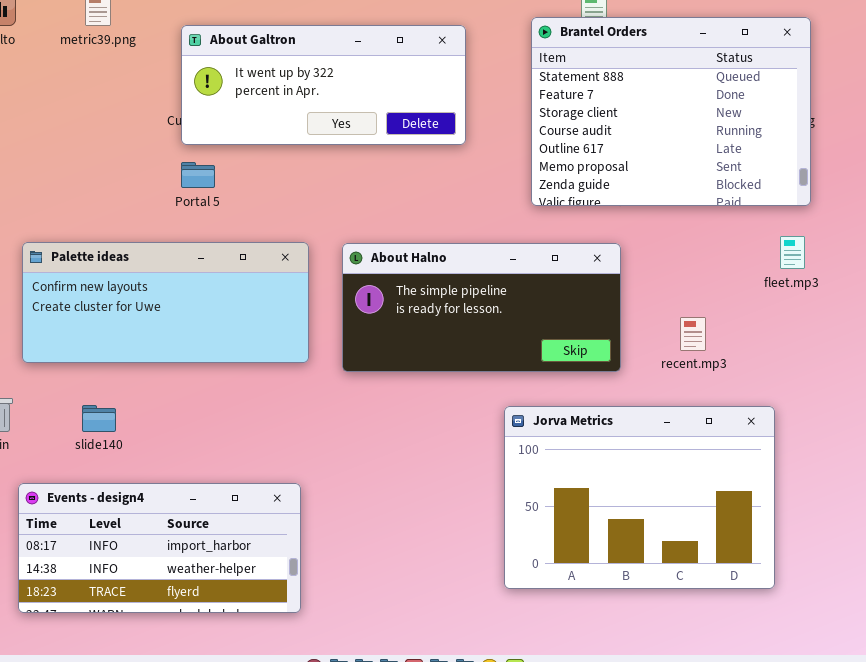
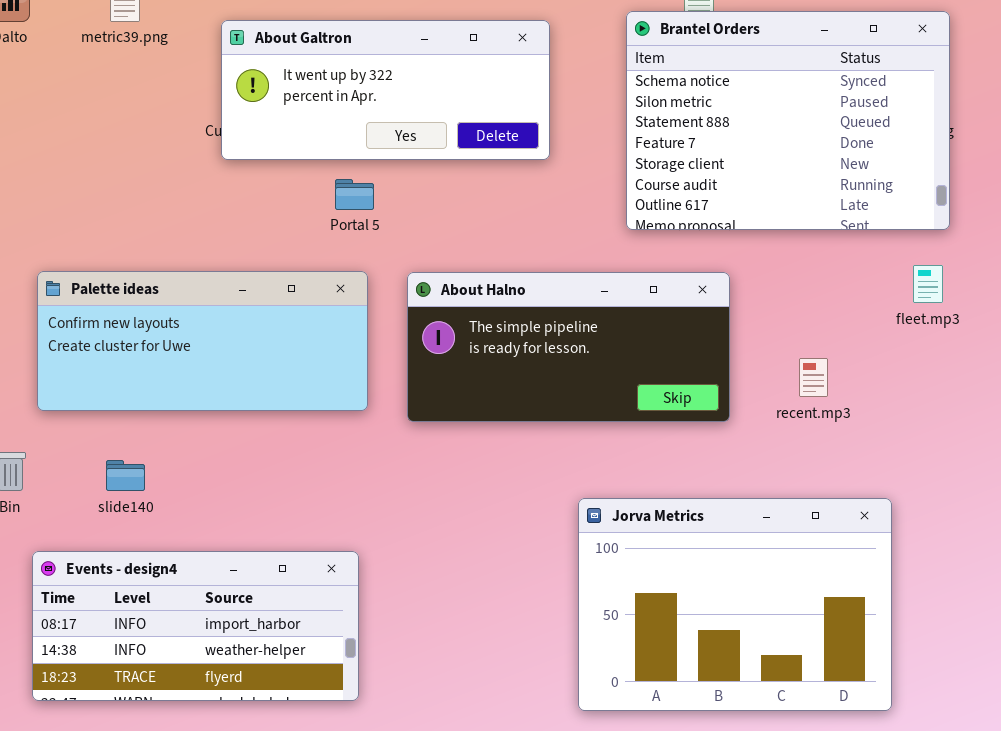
Brantel Orders: [531,17,811,206] -> [626,11,950,230], scrolled up 2 rows
Portal 5: [181,162,215,188] -> [335,179,374,210], moved
Jorva Metrics: [504,406,775,589] -> [578,498,892,711], moved

